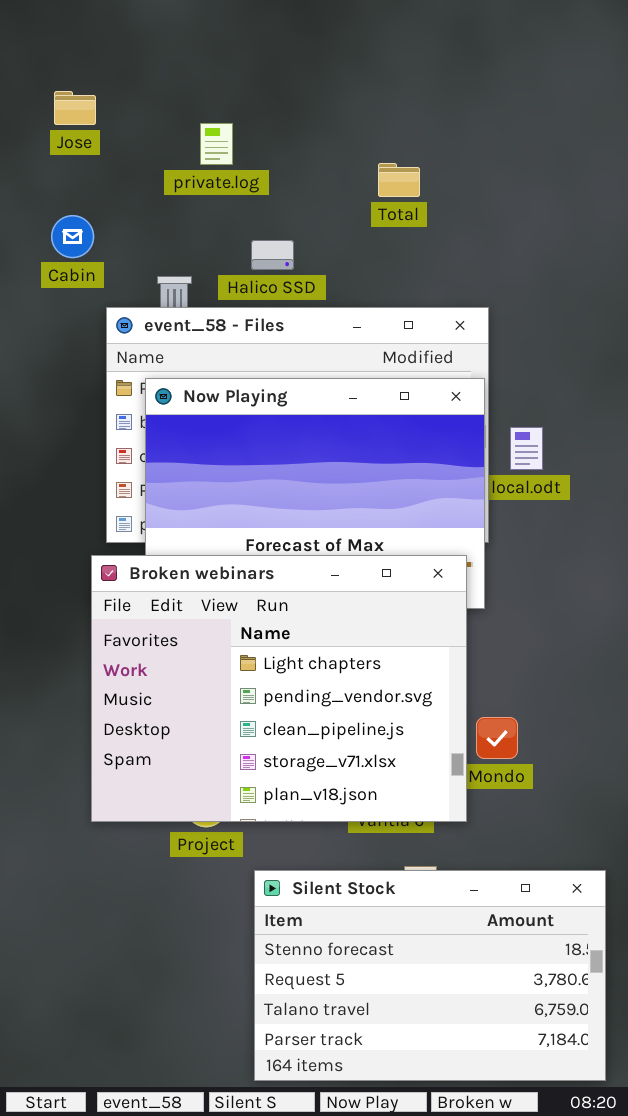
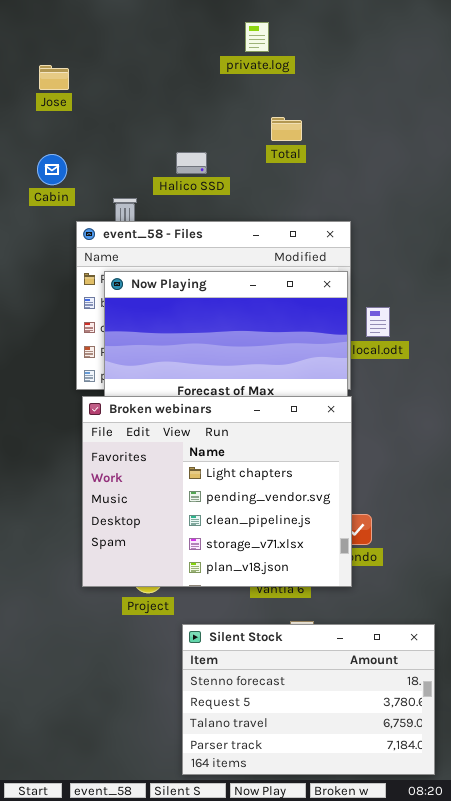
private.log: [200,123,233,165] -> [245,22,269,52], moved
Halico SSD: [251,240,294,270] -> [176,152,207,174], moved
Broken webinars: [91,555,467,822] -> [82,396,352,587], moved

